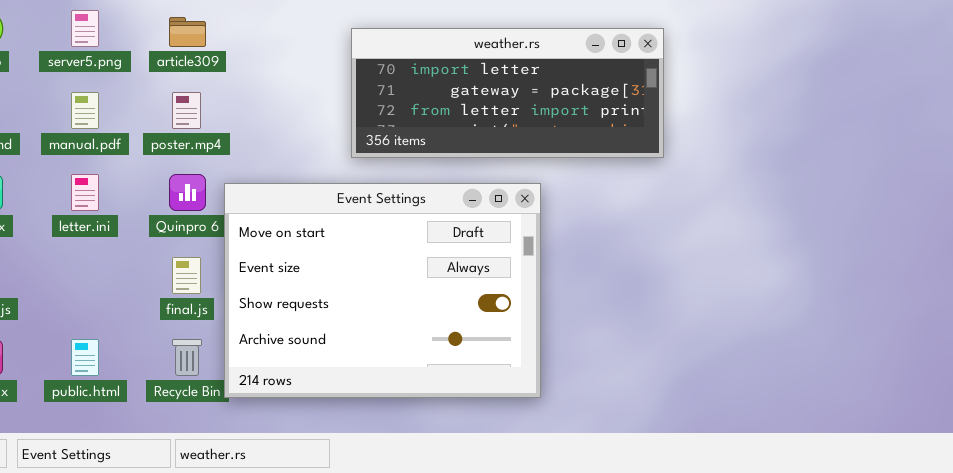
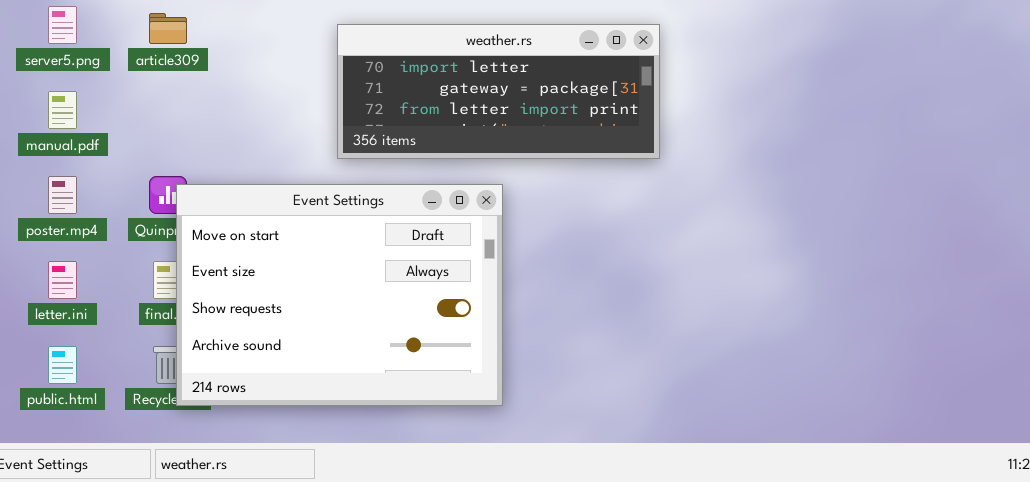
poster.mp4: [172,92,201,129] -> [48,176,77,214], moved
letter.ini: [71,174,99,211] -> [48,261,77,299], moved
Event Settings: [224,183,541,398] -> [176,184,503,406], moved

